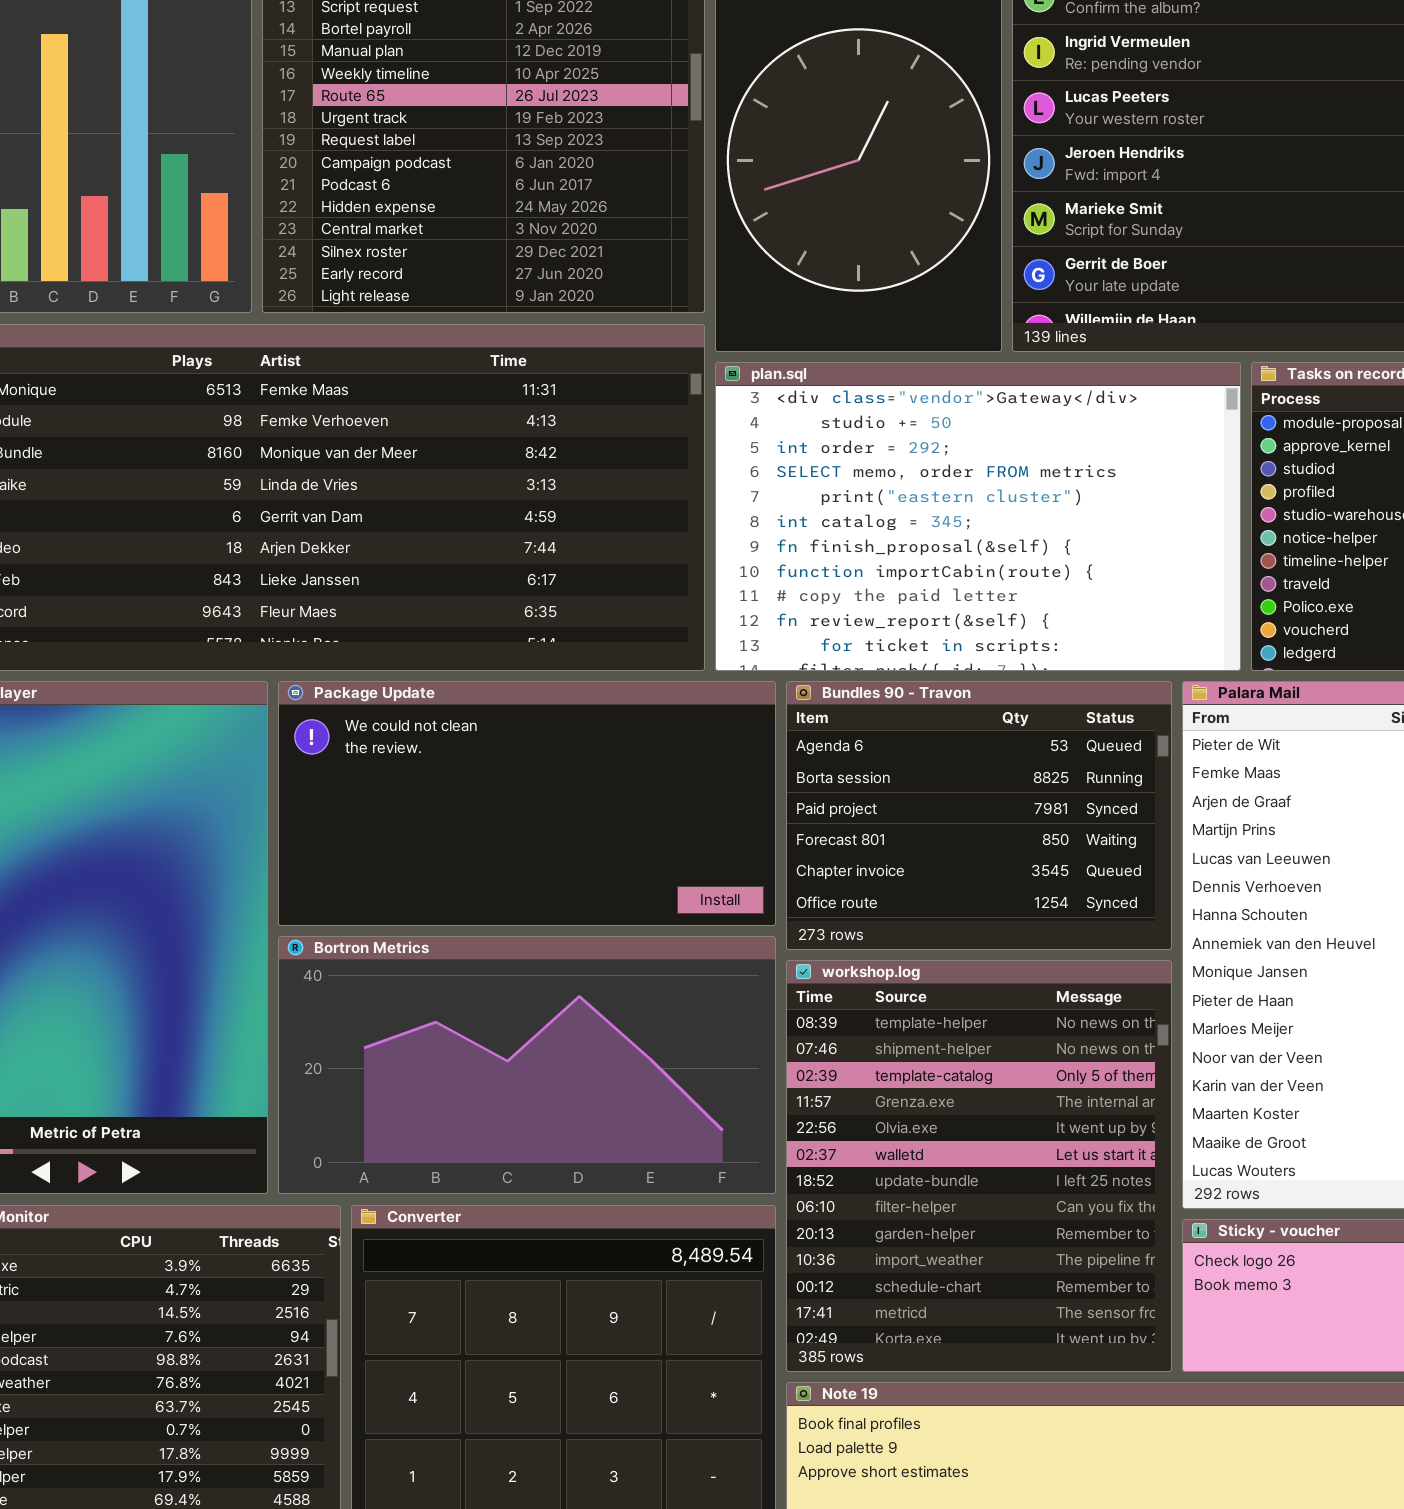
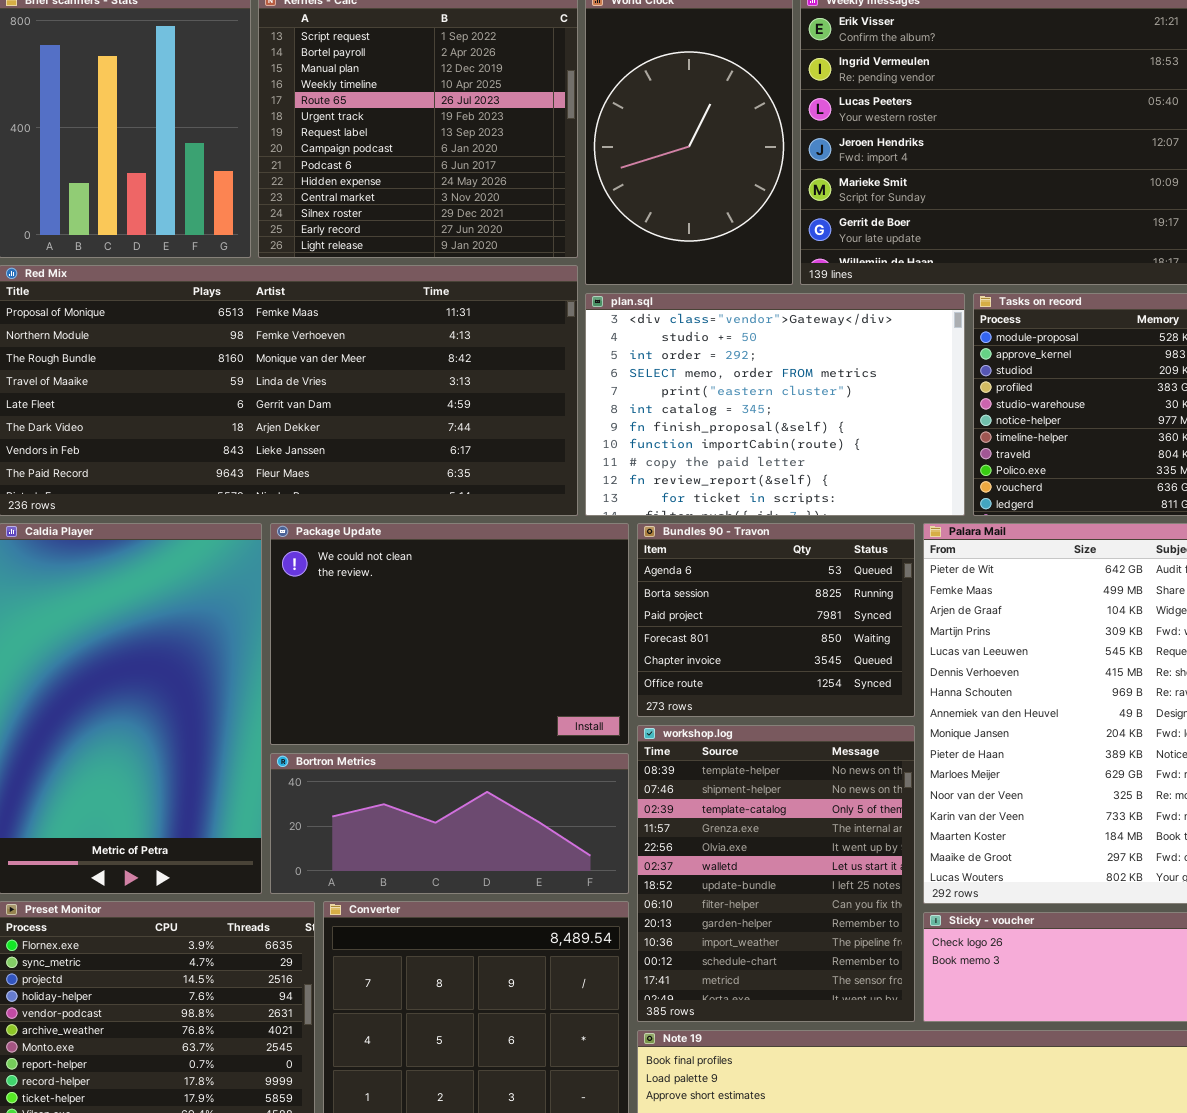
Package Update: [278,681,776,926] -> [270,523,629,745], resized
Bortron Metrics: [278,936,776,1194] -> [270,753,629,894], resized

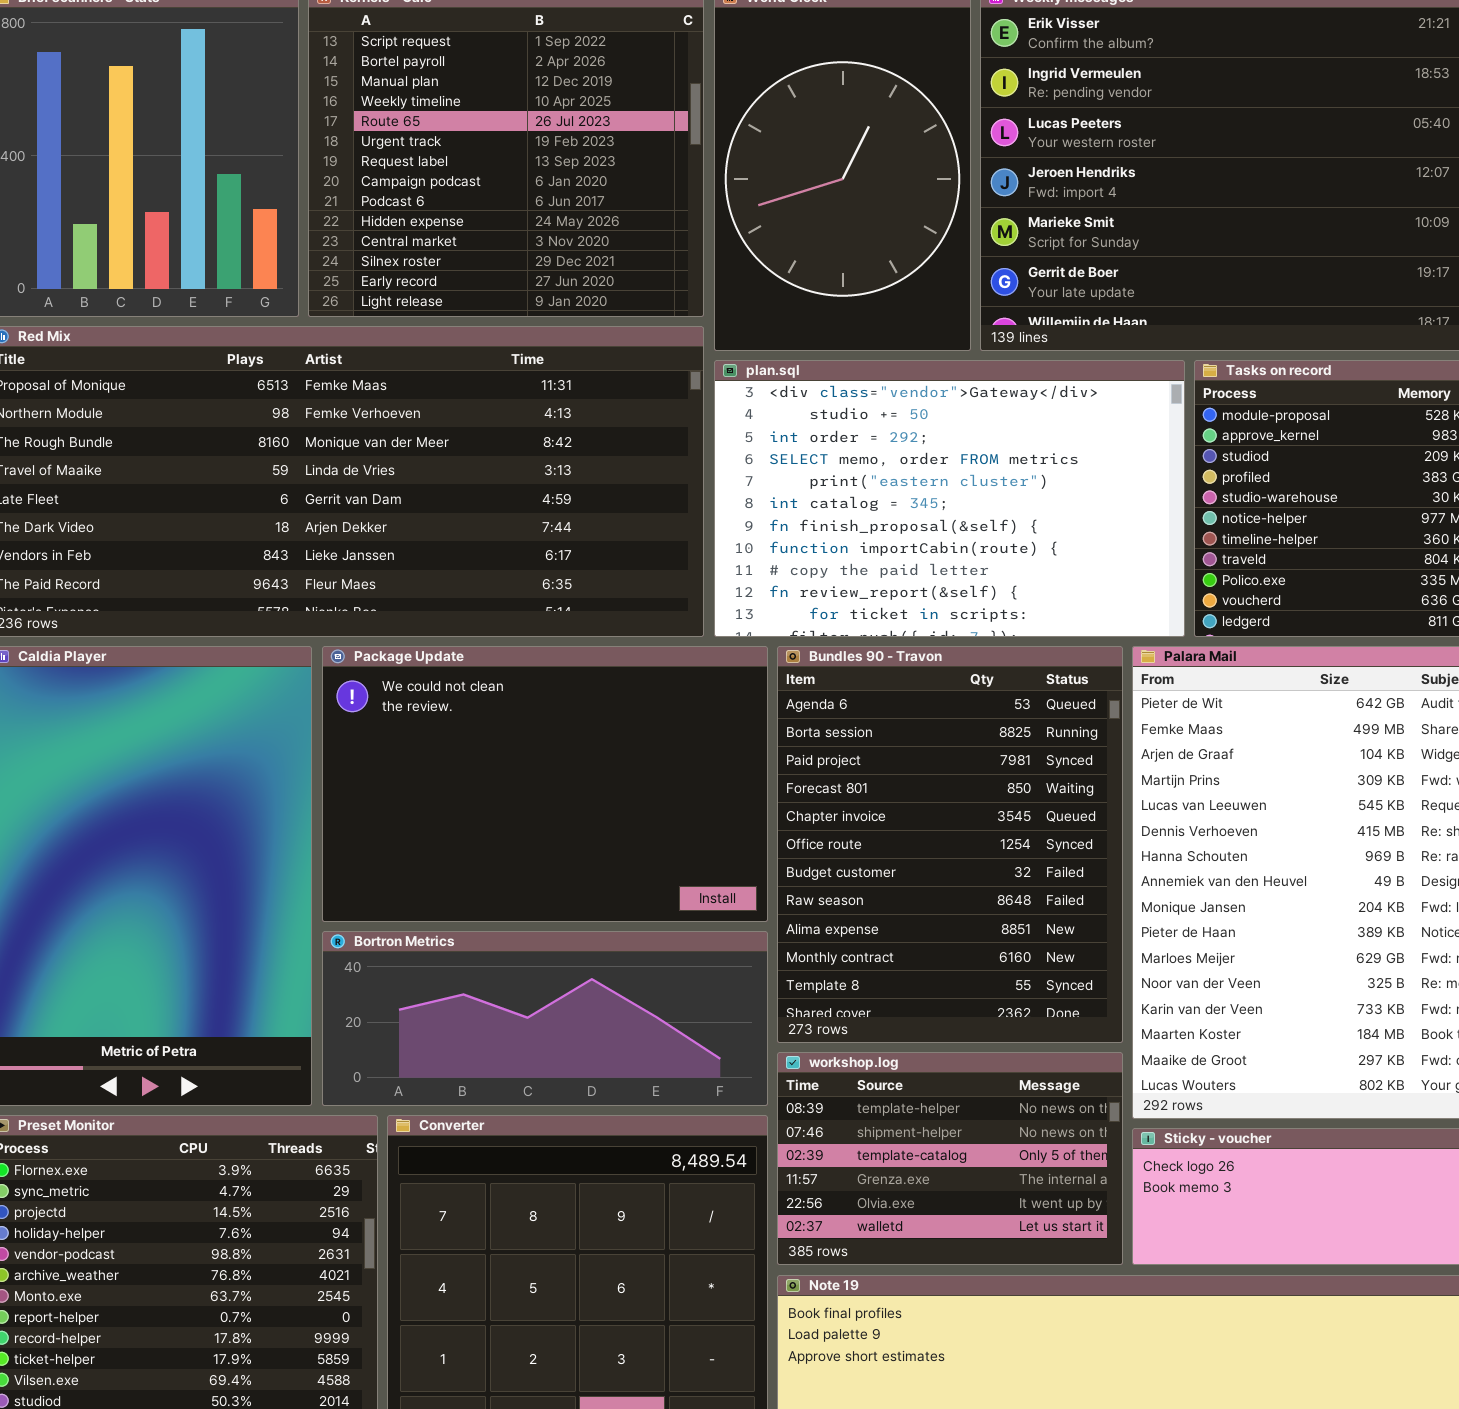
Bundles 90 - Travon: [637,523,915,717] -> [777,646,1123,1043], resized
workshop.log: [637,725,915,1022] -> [777,1052,1123,1265], resized

